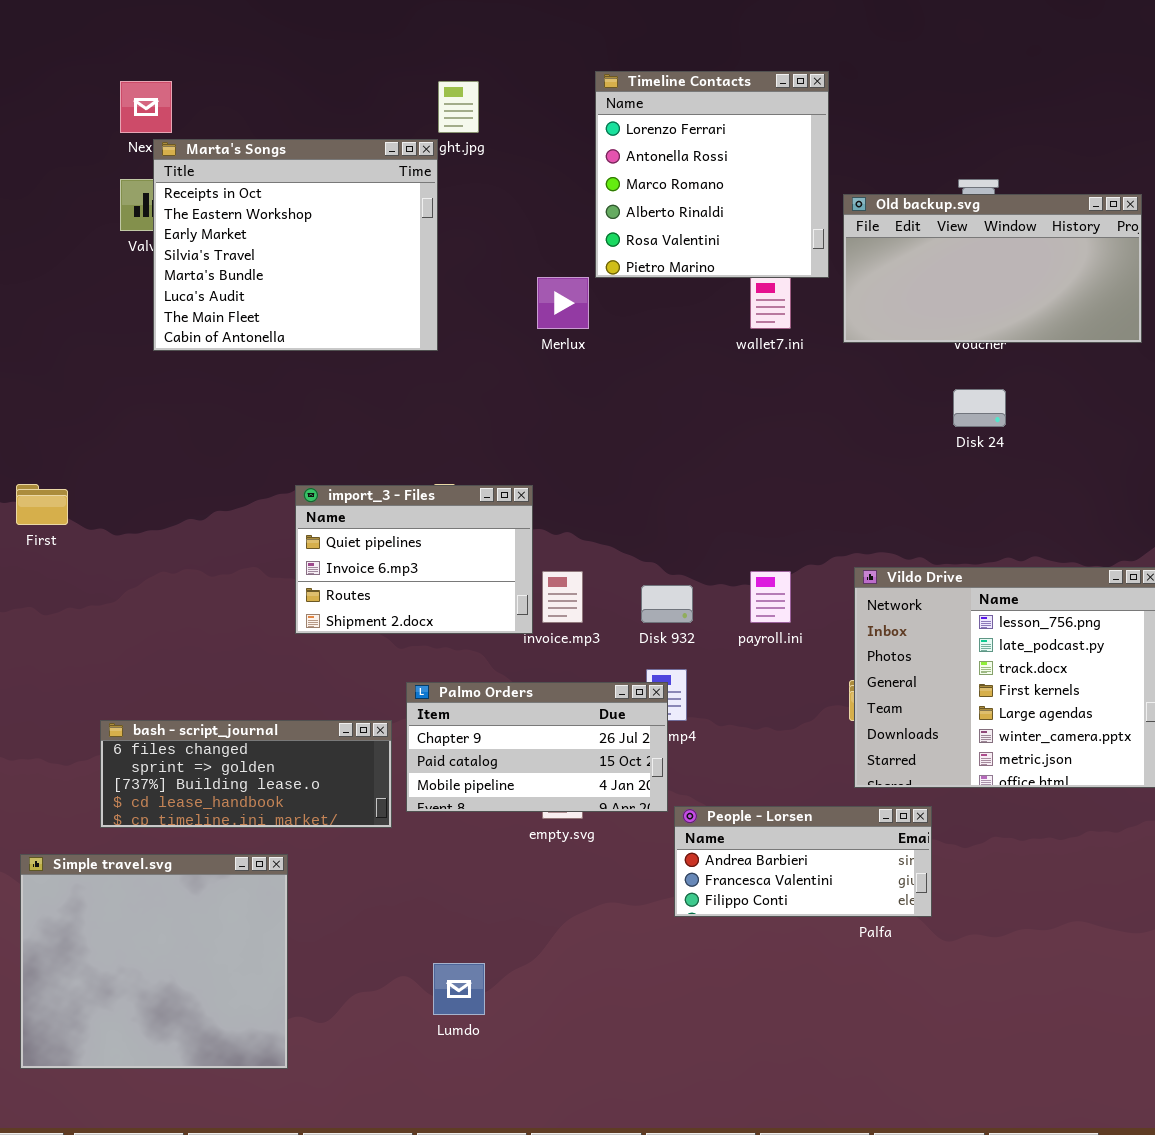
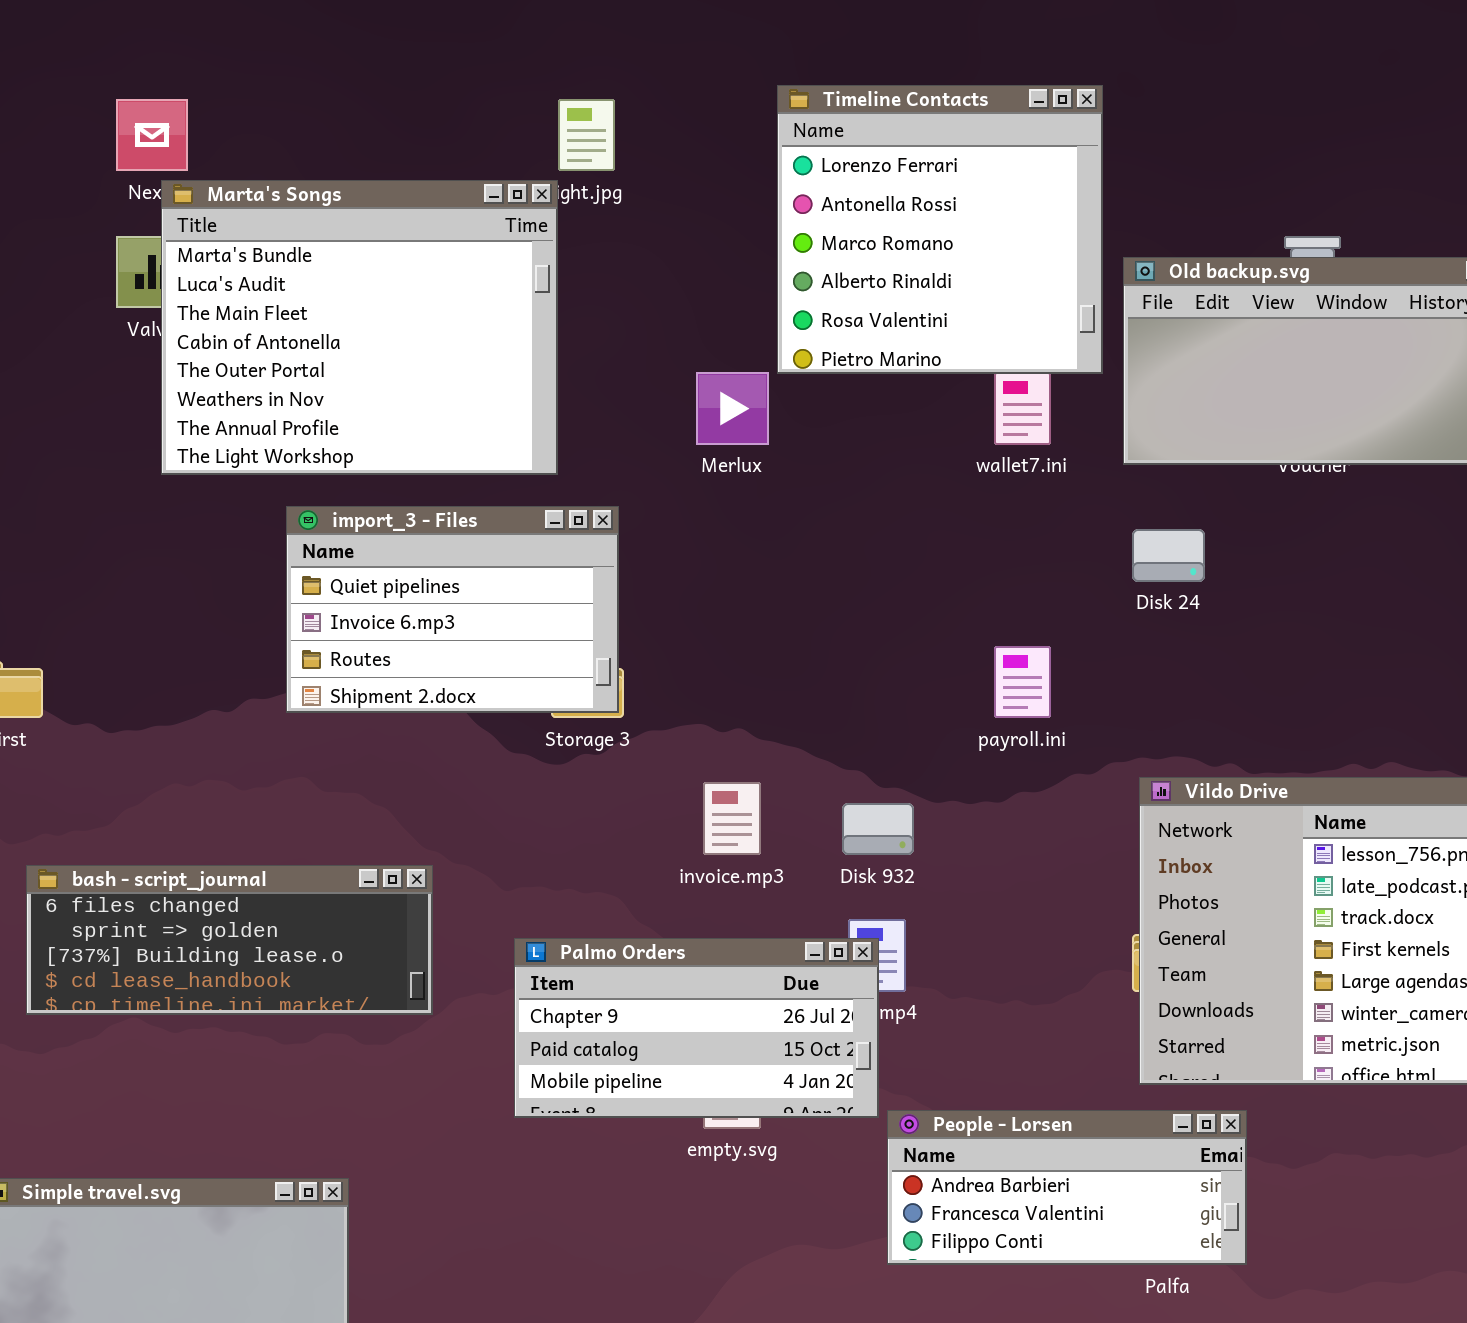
Marta's Songs: [153,139,438,351] -> [161,180,558,475], scrolled down 4 rows
Disk 24: [953,389,1006,427] -> [1132,529,1205,582], moved
import_3 - Files: [295,485,533,634] -> [286,506,619,713], moved
payroll.ini: [750,571,791,623] -> [994,646,1051,718], moved
bash - script_journal: [100,720,392,828] -> [26,865,433,1015], moved

